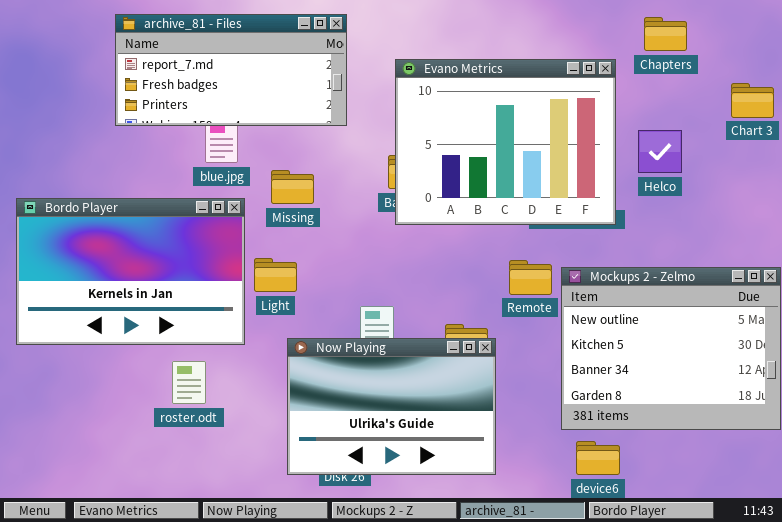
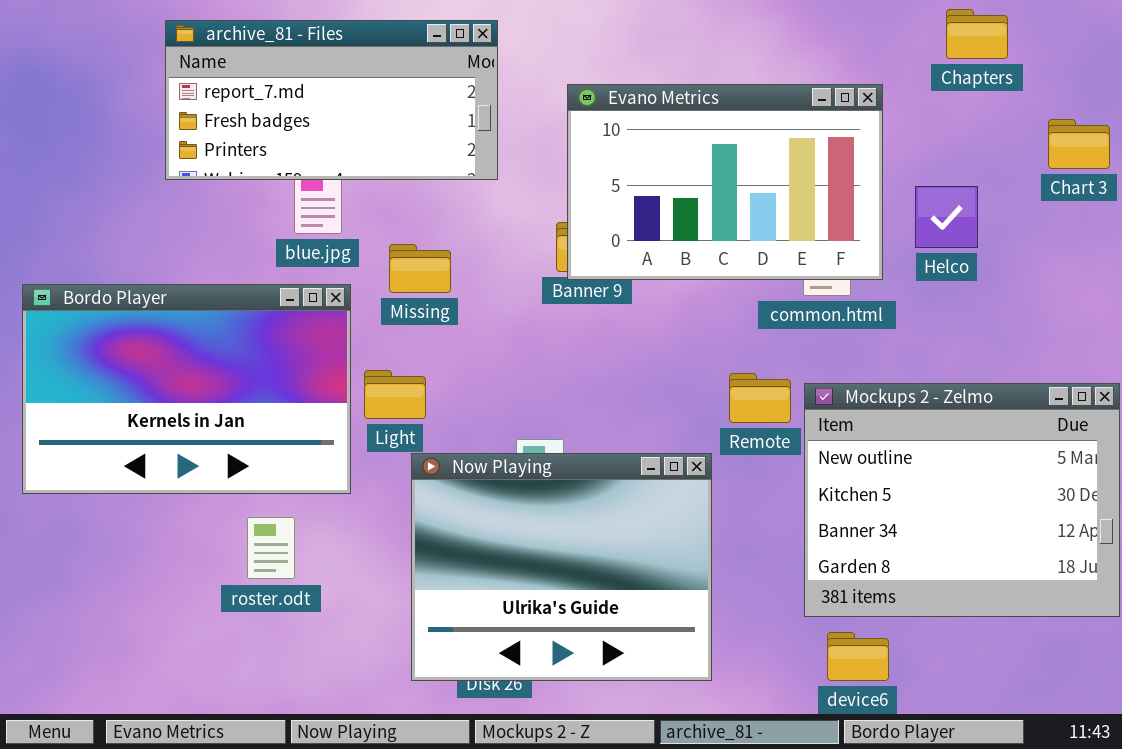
Chapters: [644,17,687,51] -> [946,9,1008,59], moved
Evano Metrics: [395,59,616,225] -> [567,84,883,280], resized
Now Playing: [287,338,496,475] -> [411,453,712,681], resized

